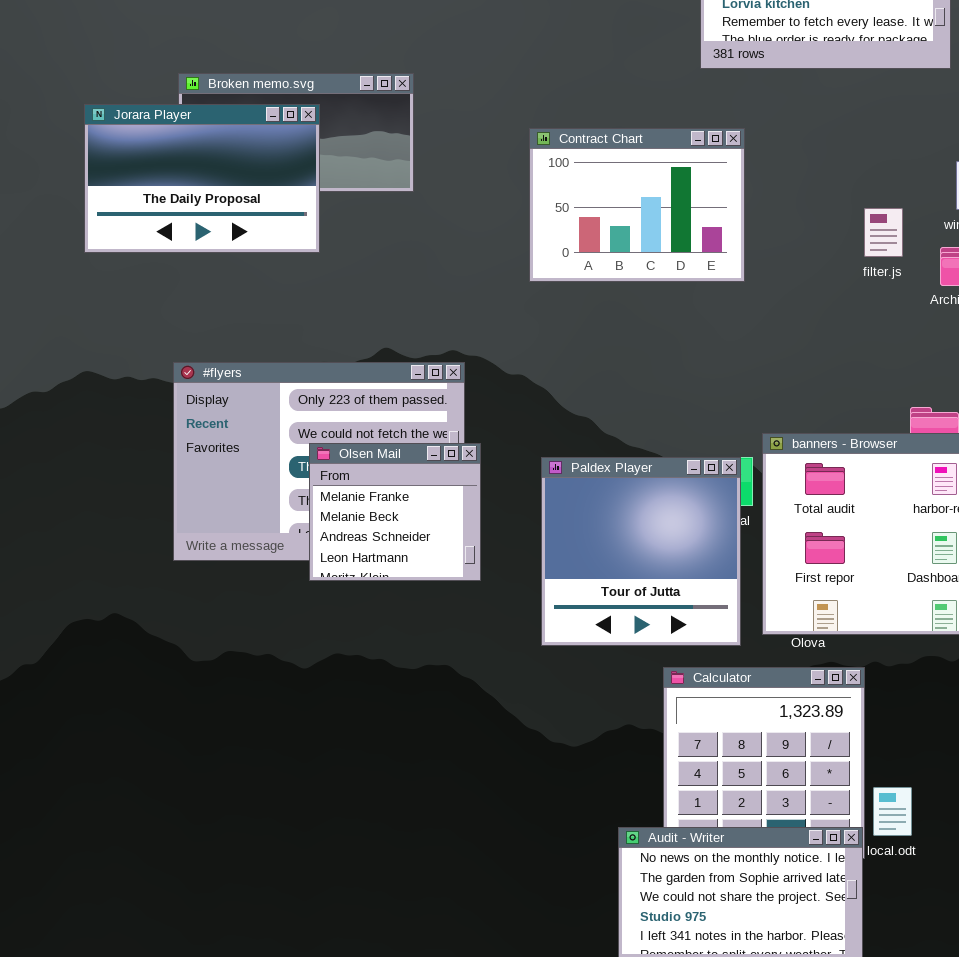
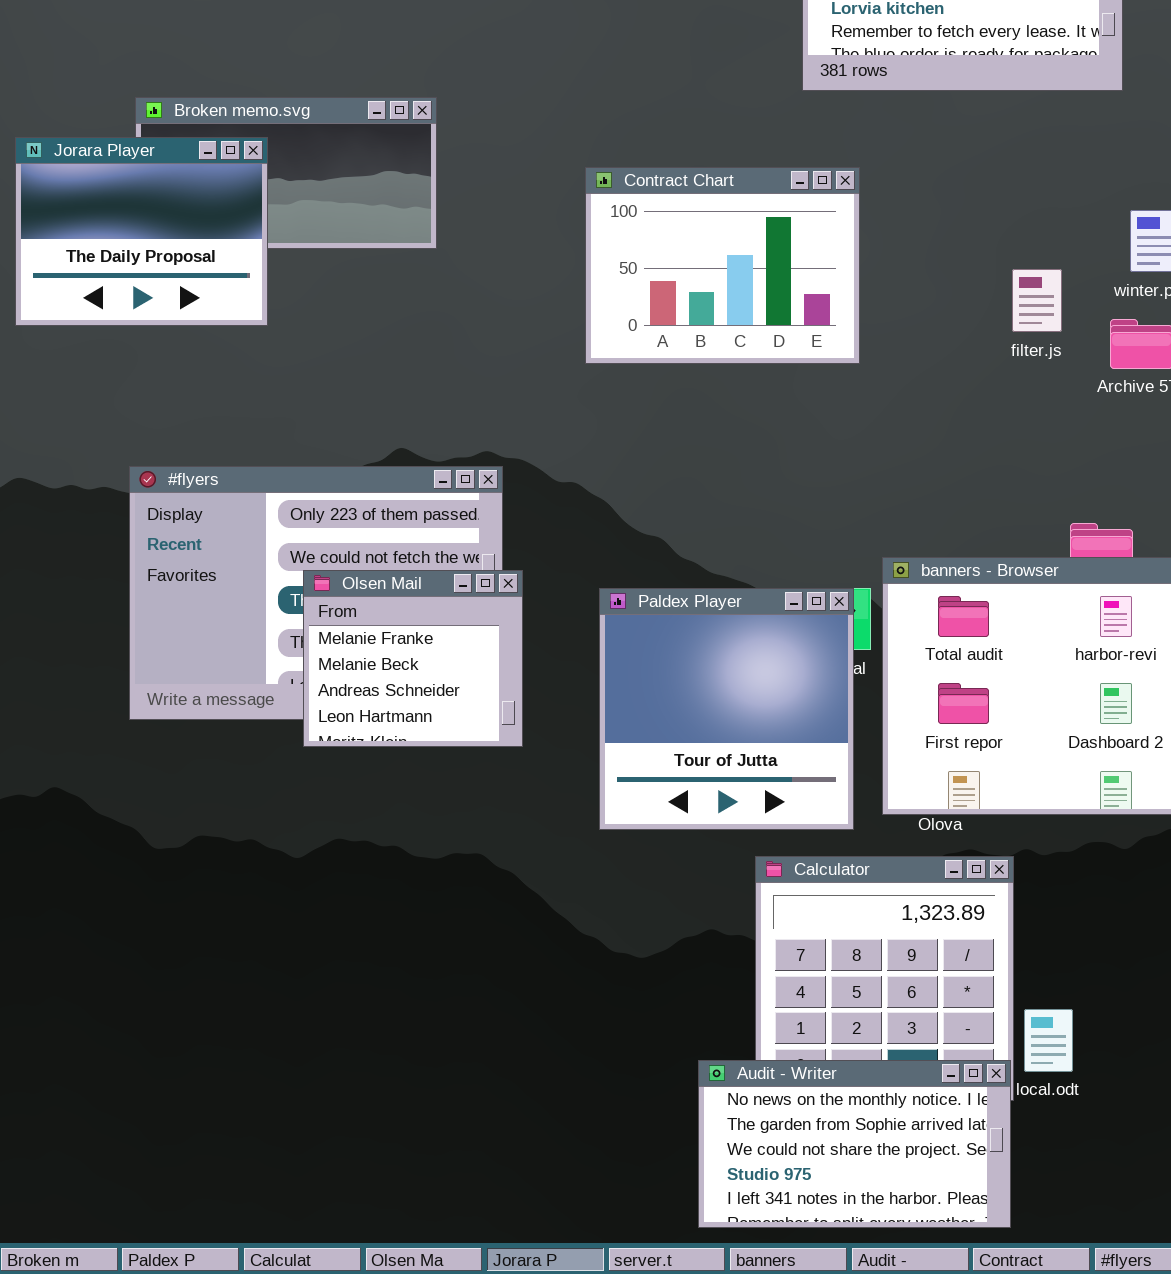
Jorara Player: [84,104,320,253] -> [15,137,268,326], resized

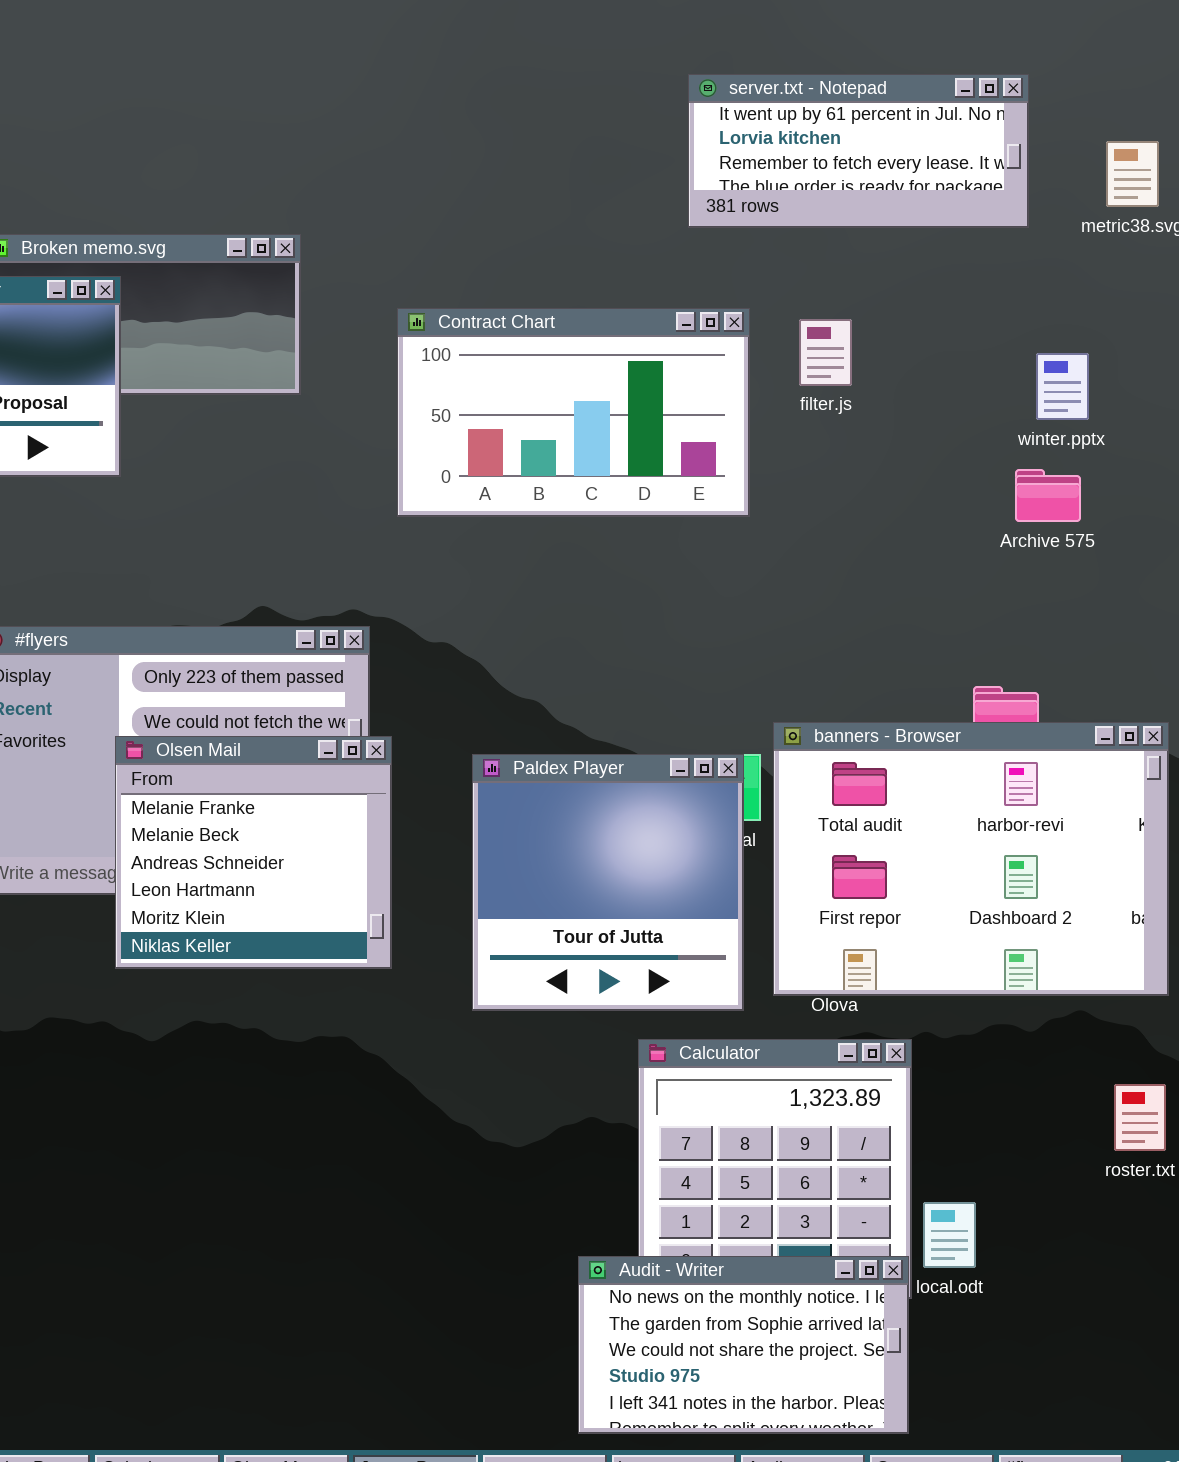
Contract Chart: [585,167,860,364] -> [397,308,750,517], resized
filter.js: [1012,269,1062,332] -> [799,319,852,386], moved
Olsen Mail: [303,570,523,747] -> [115,736,392,969], resized

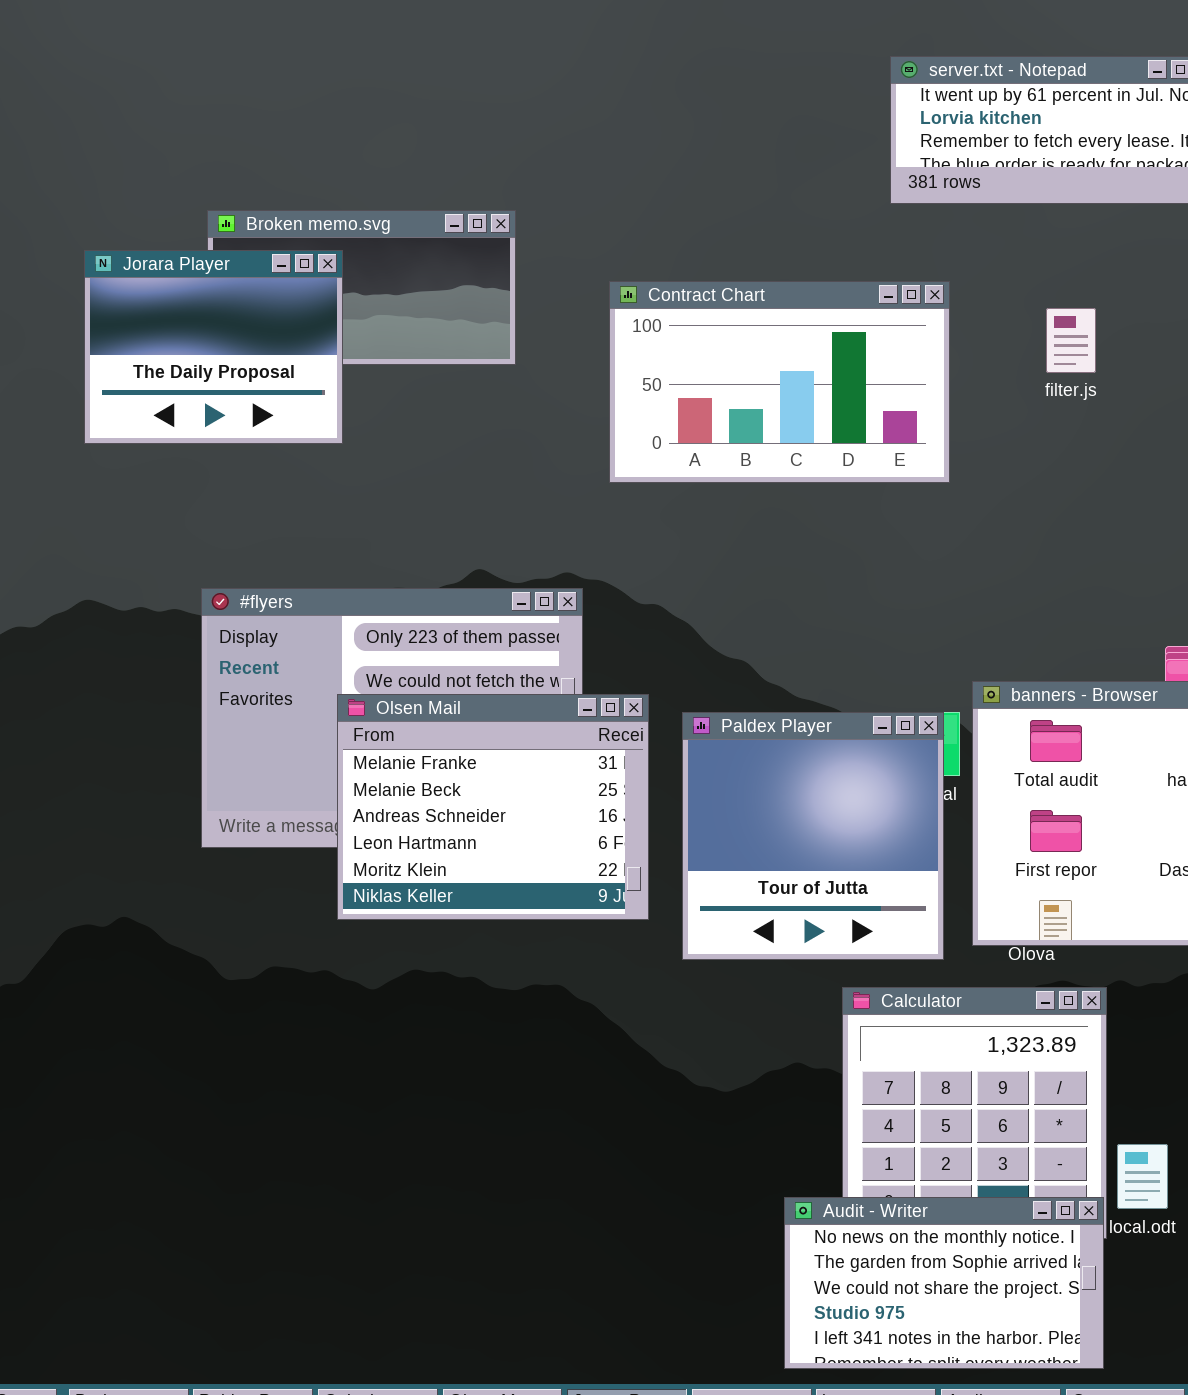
filter.js: [799,319,852,386] -> [1046,308,1096,373], moved
Olsen Mail: [115,736,392,969] -> [337,694,649,920], resized

